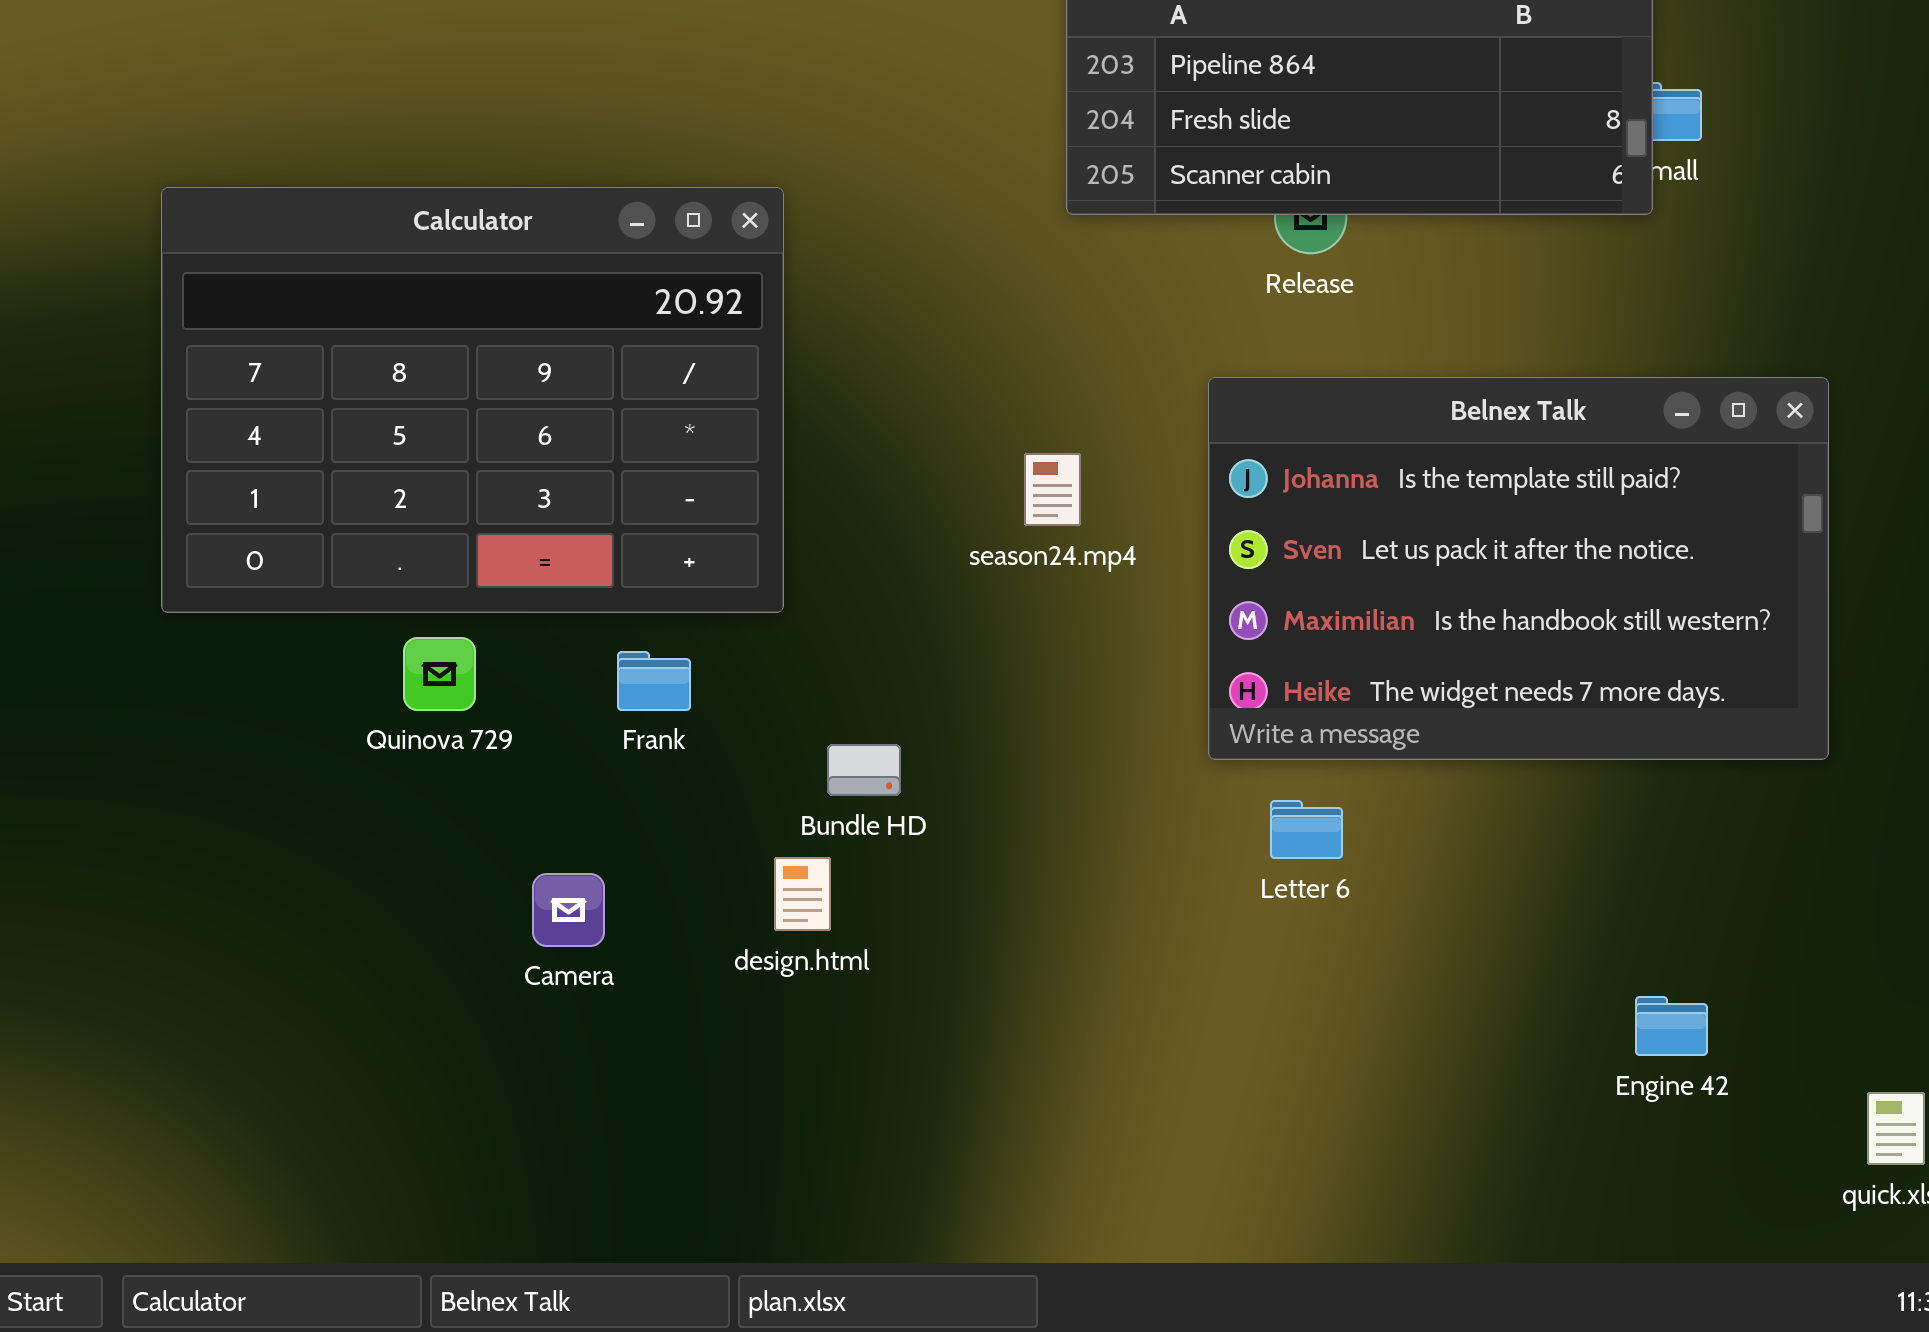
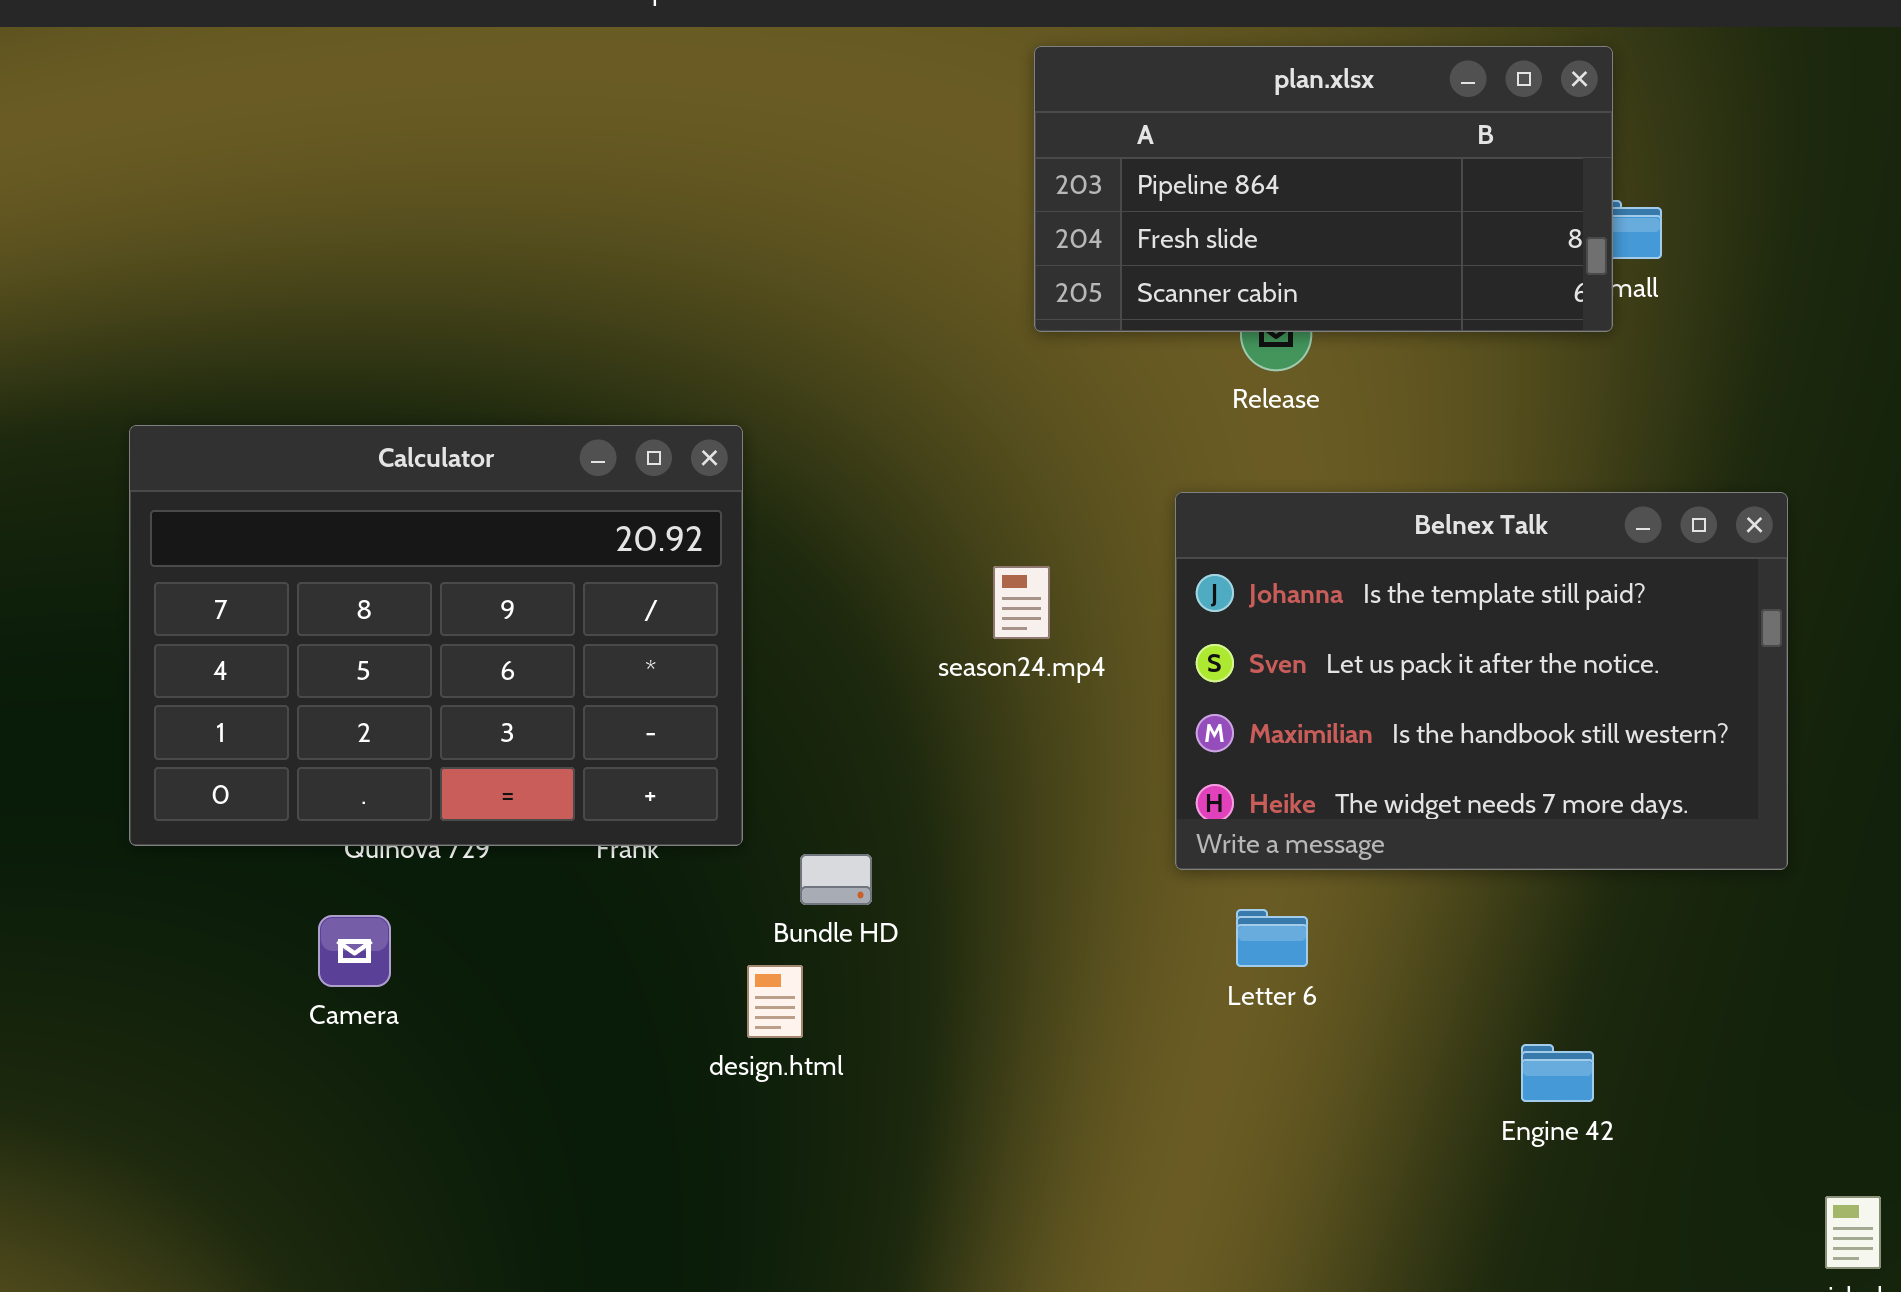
Calculator: [161,187,784,613] -> [129,425,743,846], moved
Camera: [532,873,605,947] -> [318,915,391,987], moved
Engine 42: [1635,996,1708,1056] -> [1521,1044,1594,1102], moved

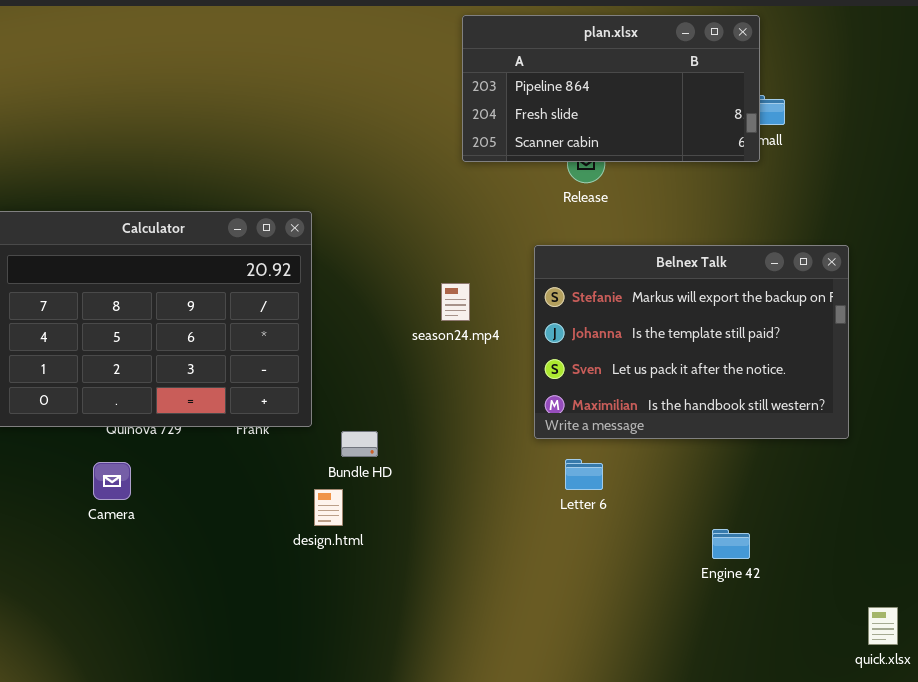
Belnex Talk: [1175,492,1788,870] -> [534,245,849,439], scrolled up 1 row

